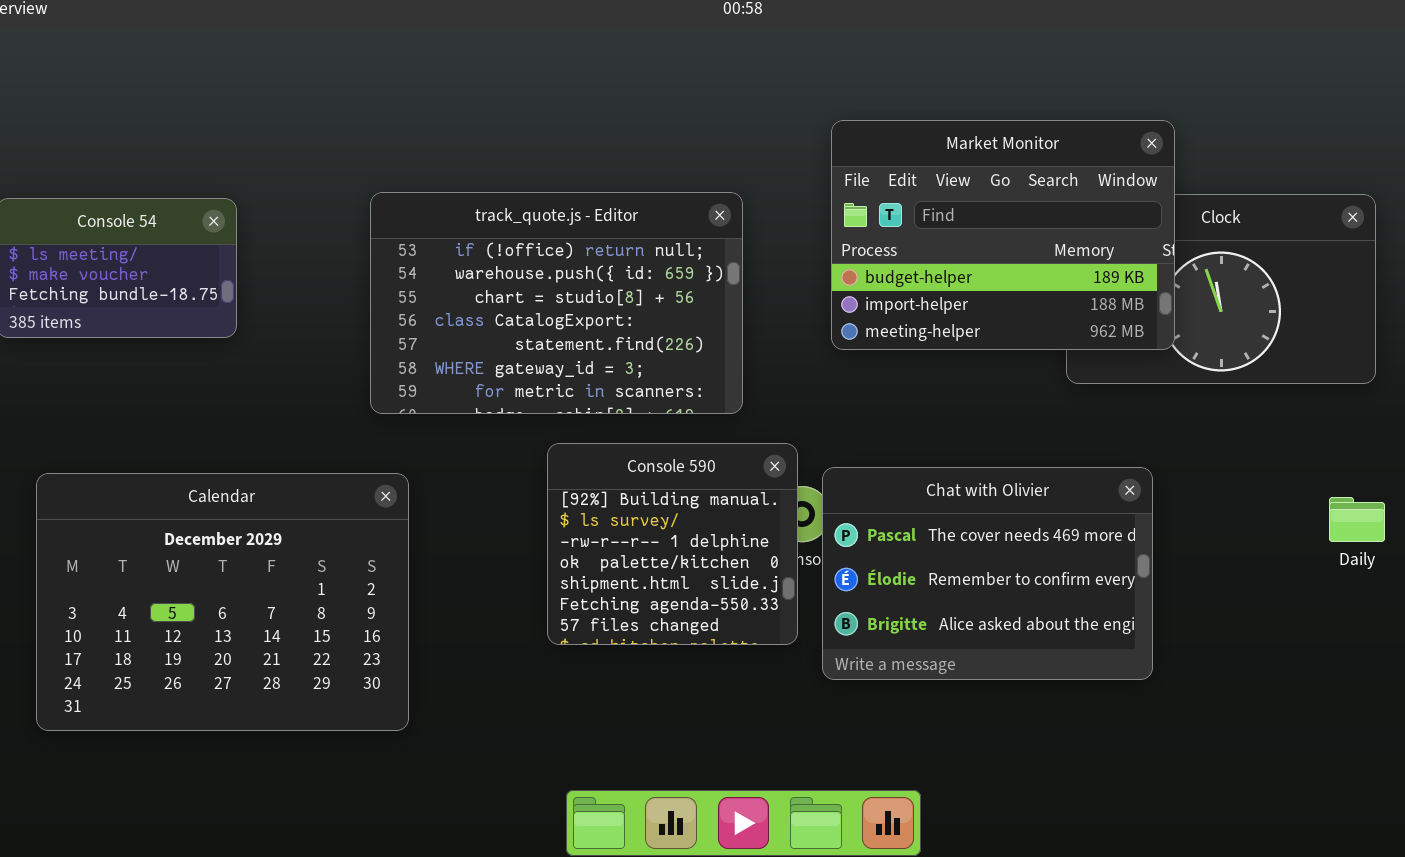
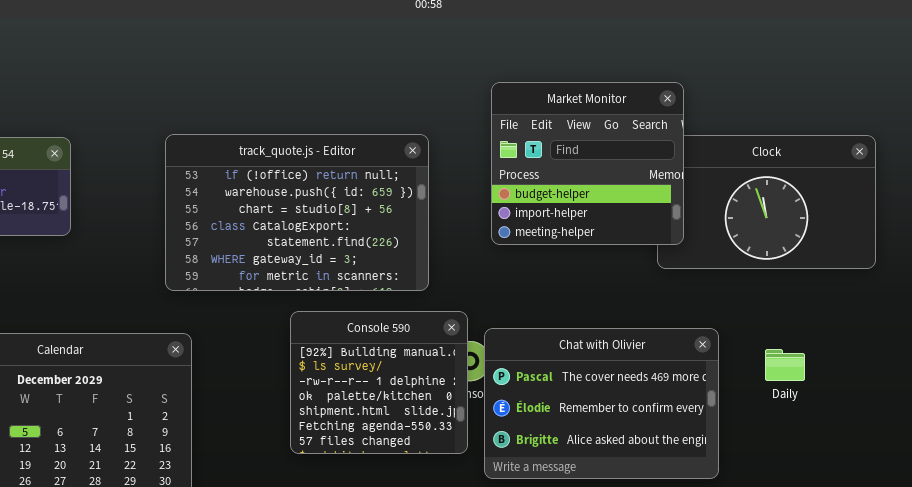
Market Monitor: [831,120,1175,350] -> [491,82,684,245], resized
Daily: [1329,497,1385,542] -> [765,349,805,381], moved

